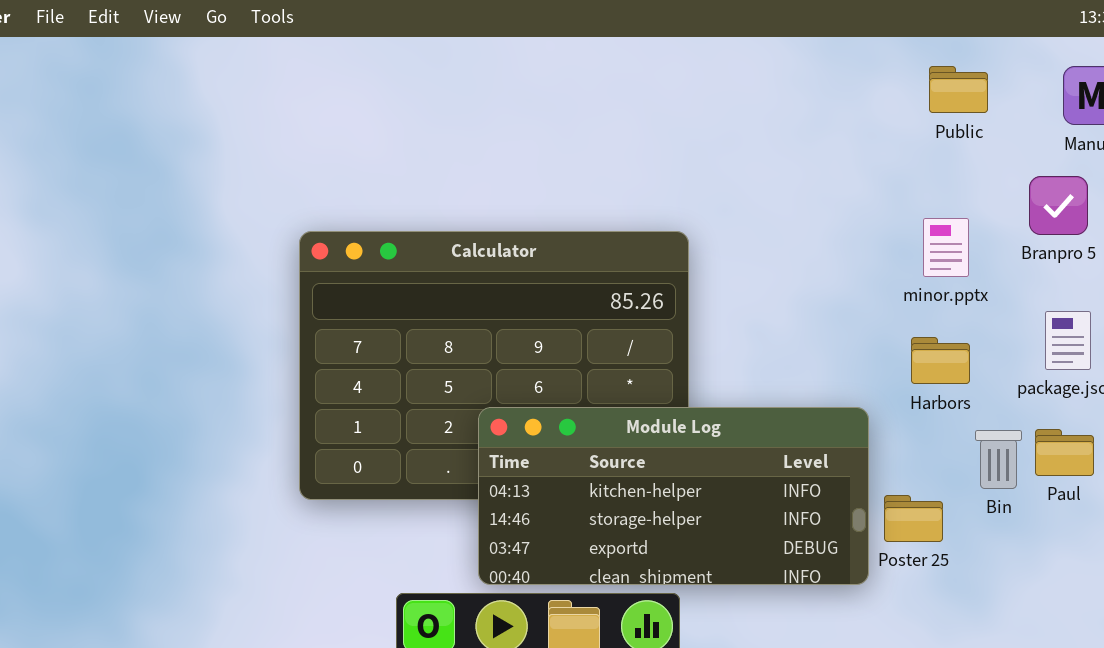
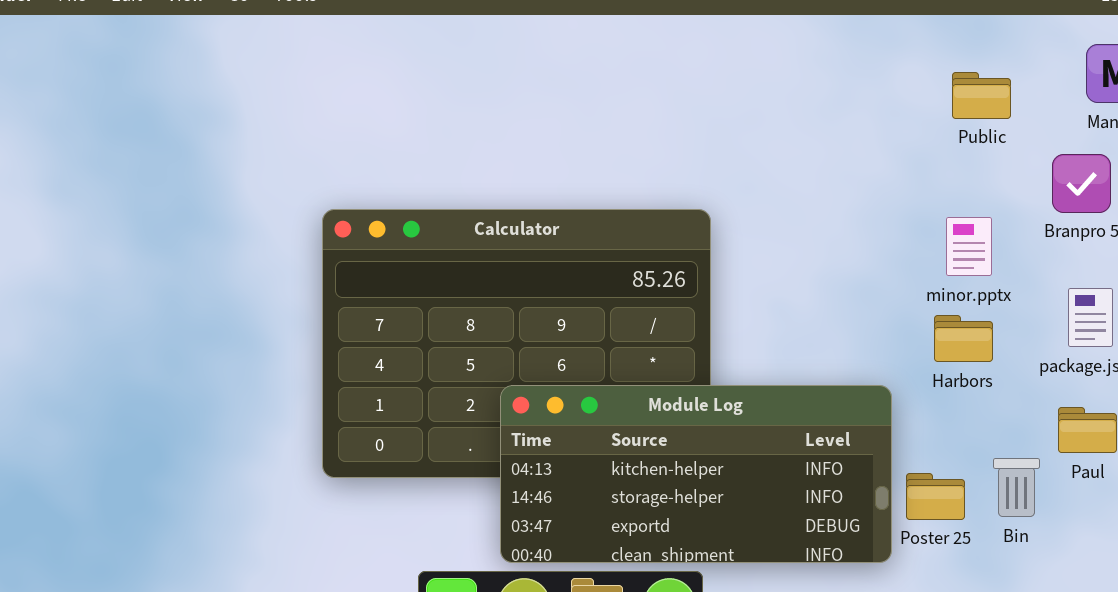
Public: [929,66,988,113] -> [952,72,1011,119], moved
minor.pptx: [923,218,969,277] -> [946,217,992,276], moved
Bin: [975,430,1022,489] -> [993,458,1040,517], moved

